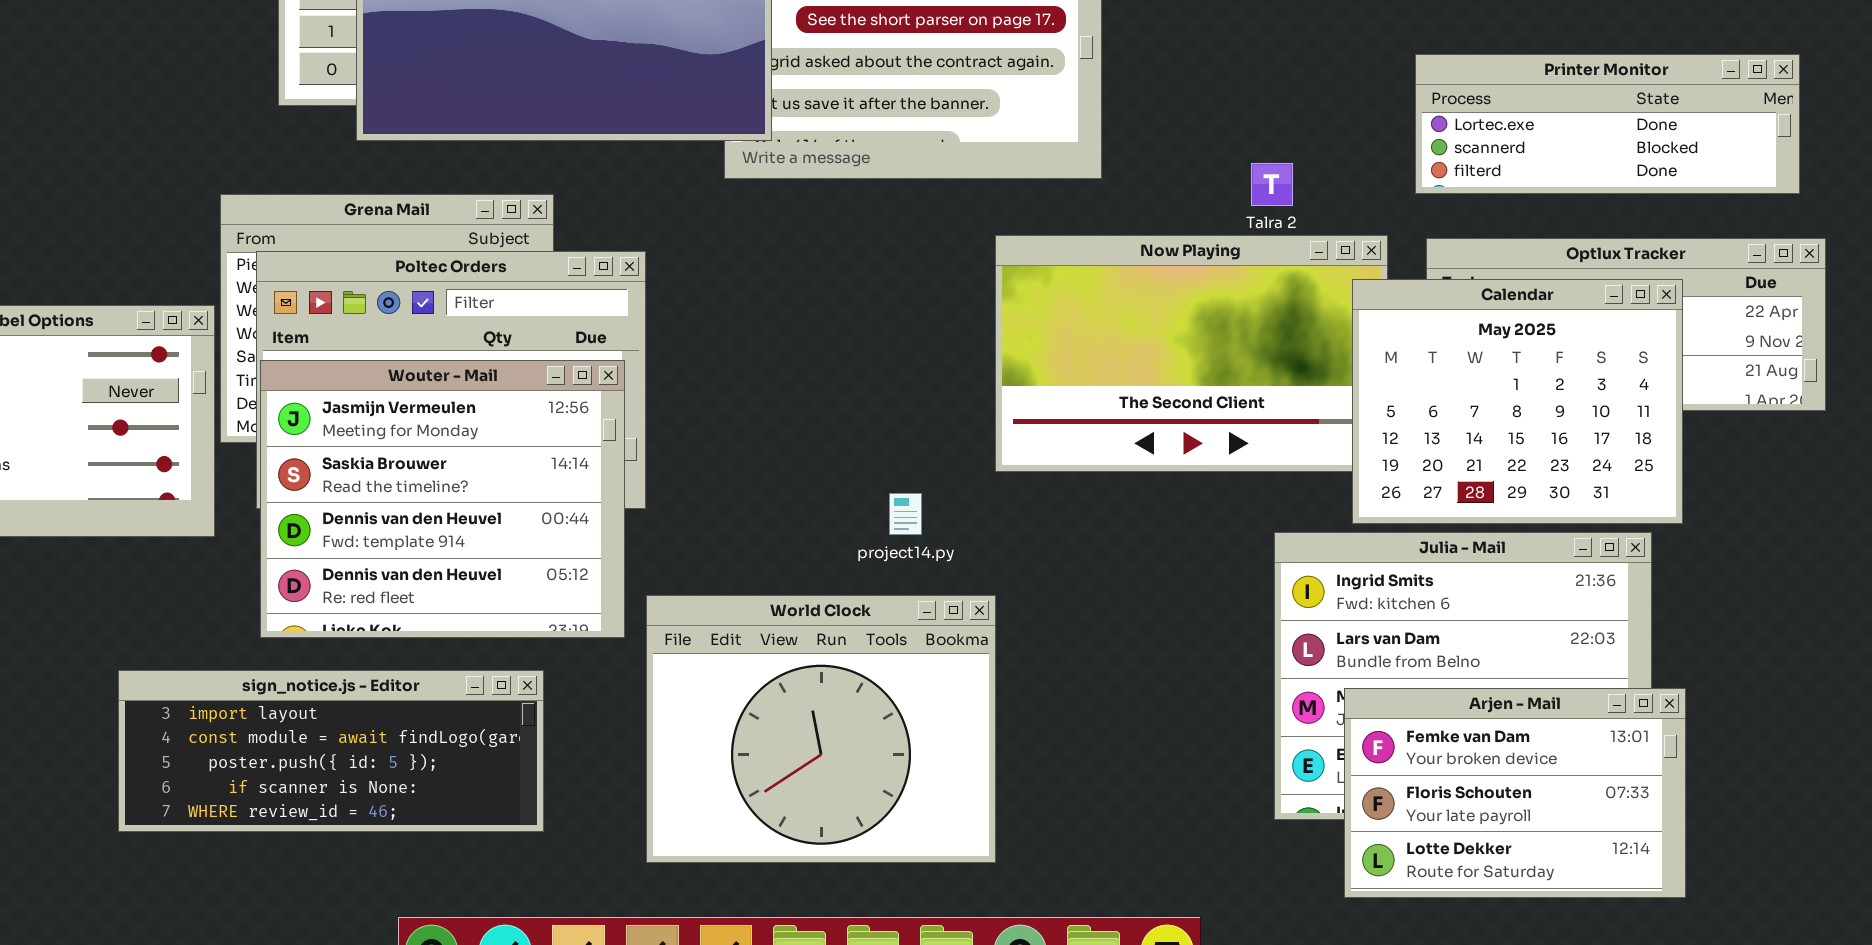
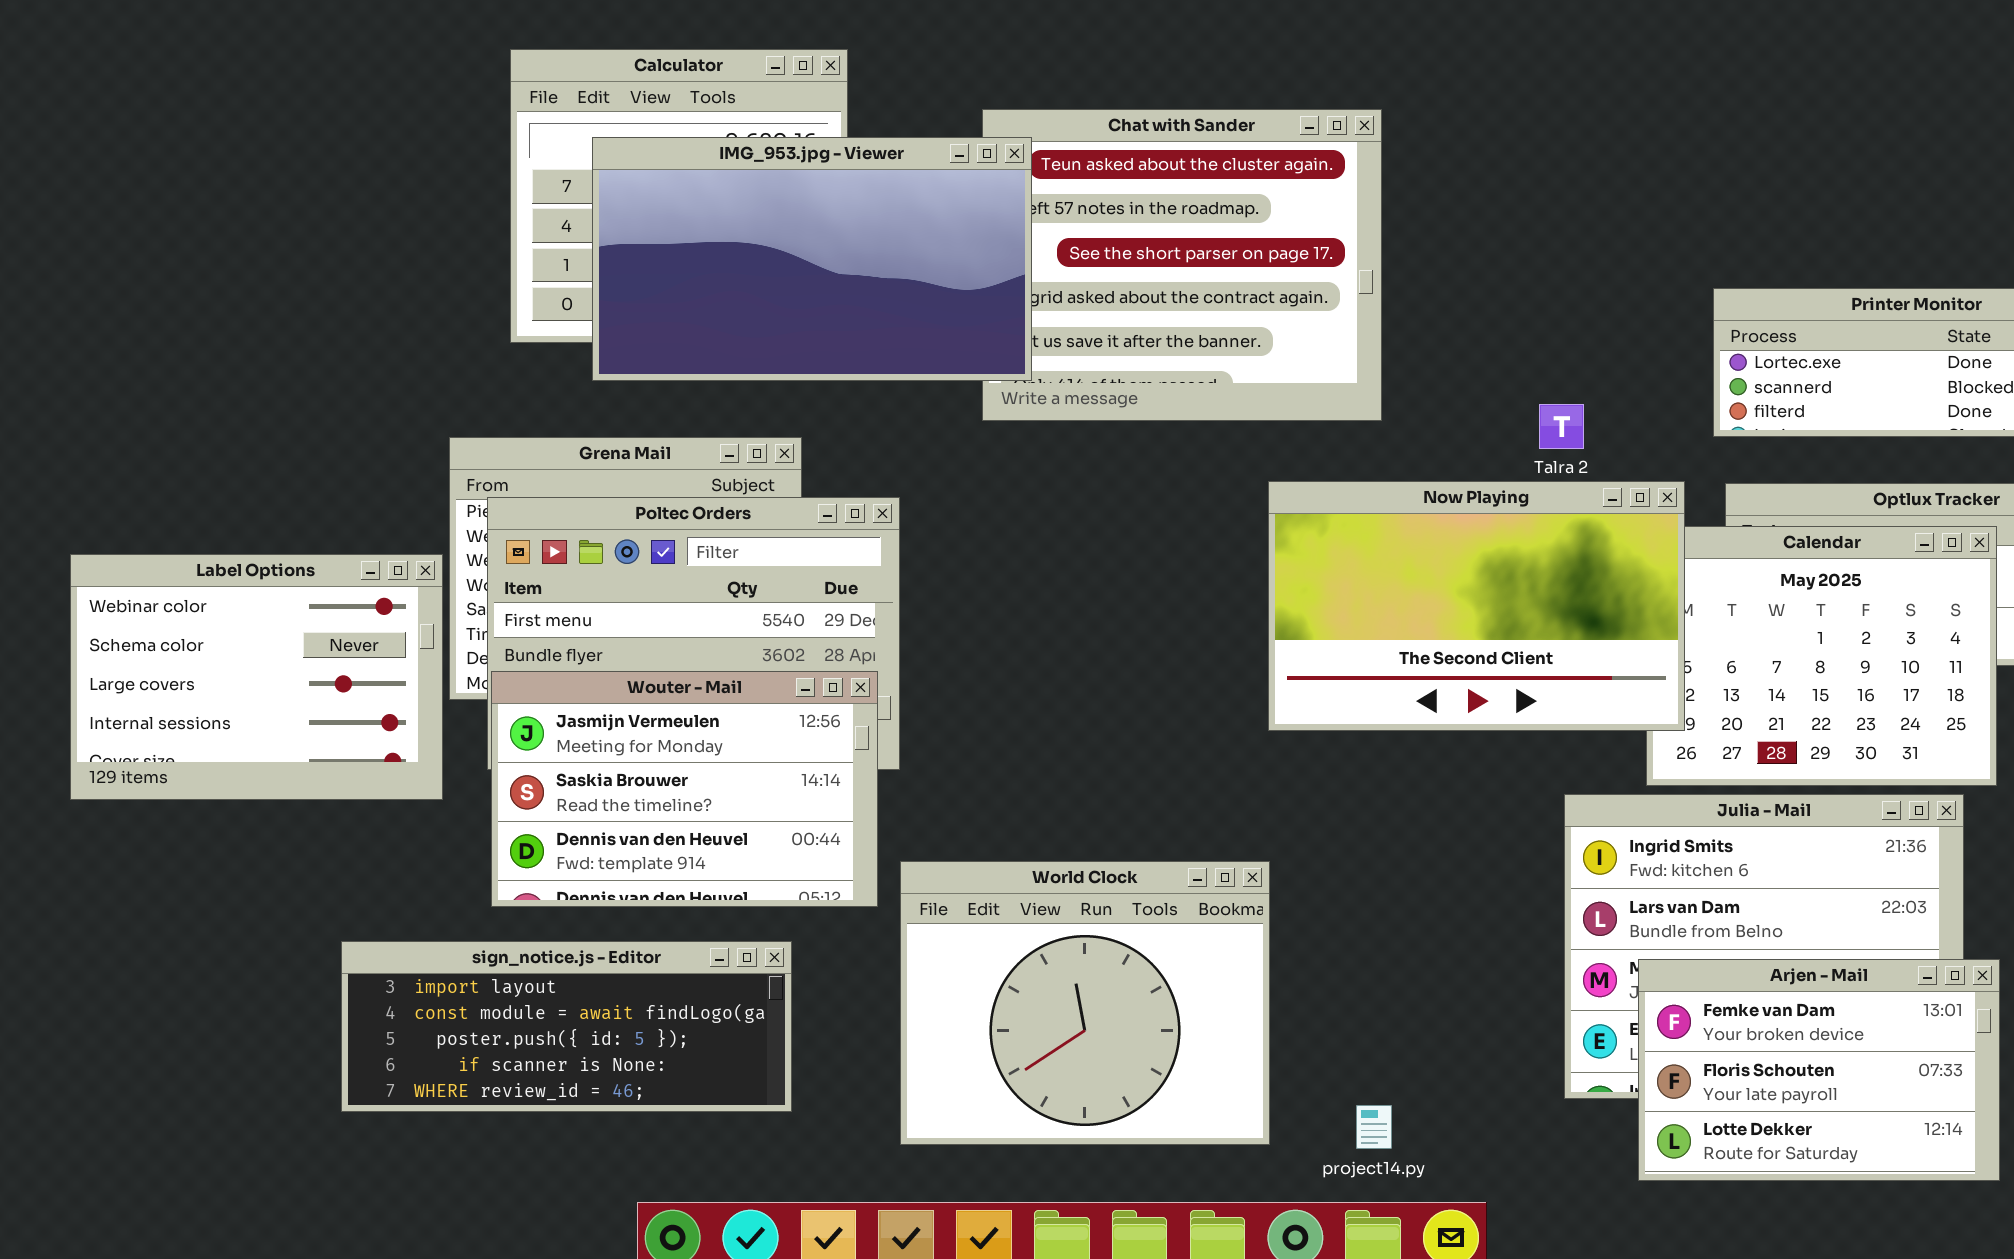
Now Playing: [995,235,1388,472] -> [1268,481,1685,731], raised
Wouter - Mail: [260,360,625,638] -> [491,671,878,907], resized
project14.py: [889,493,922,535] -> [1356,1105,1392,1149], moved

